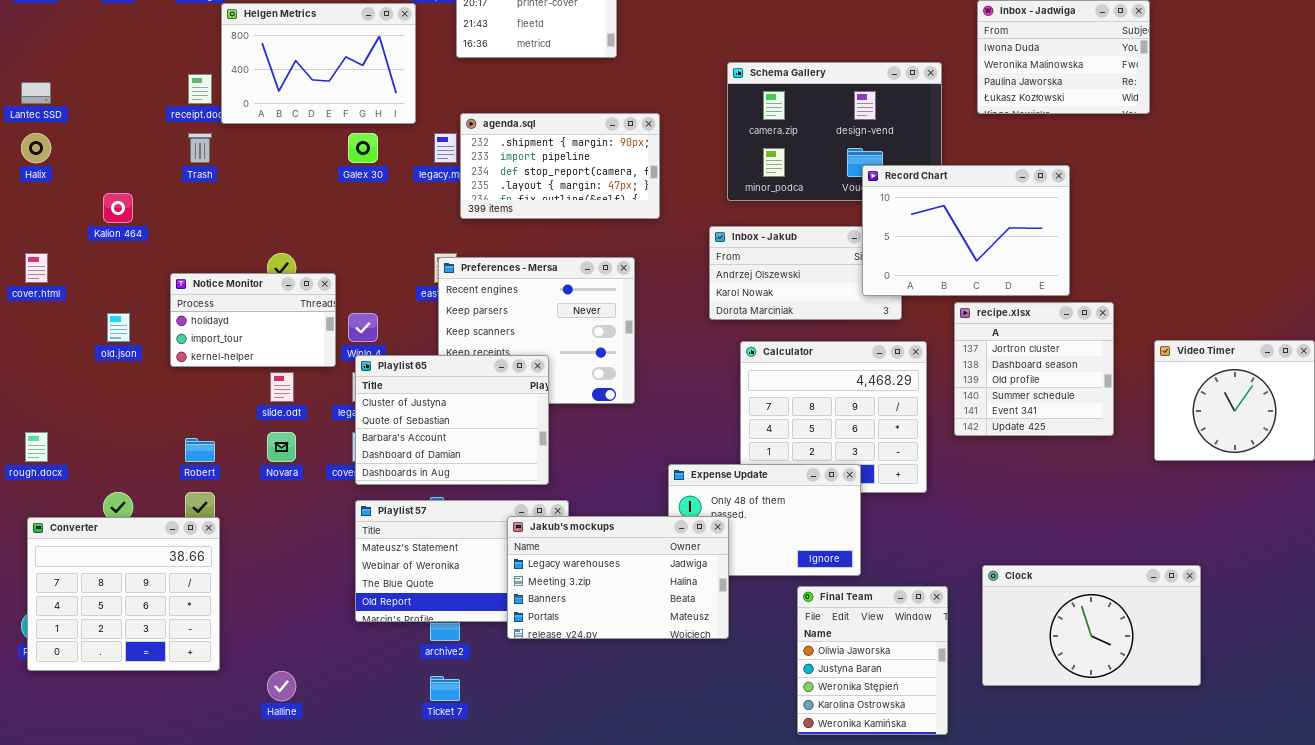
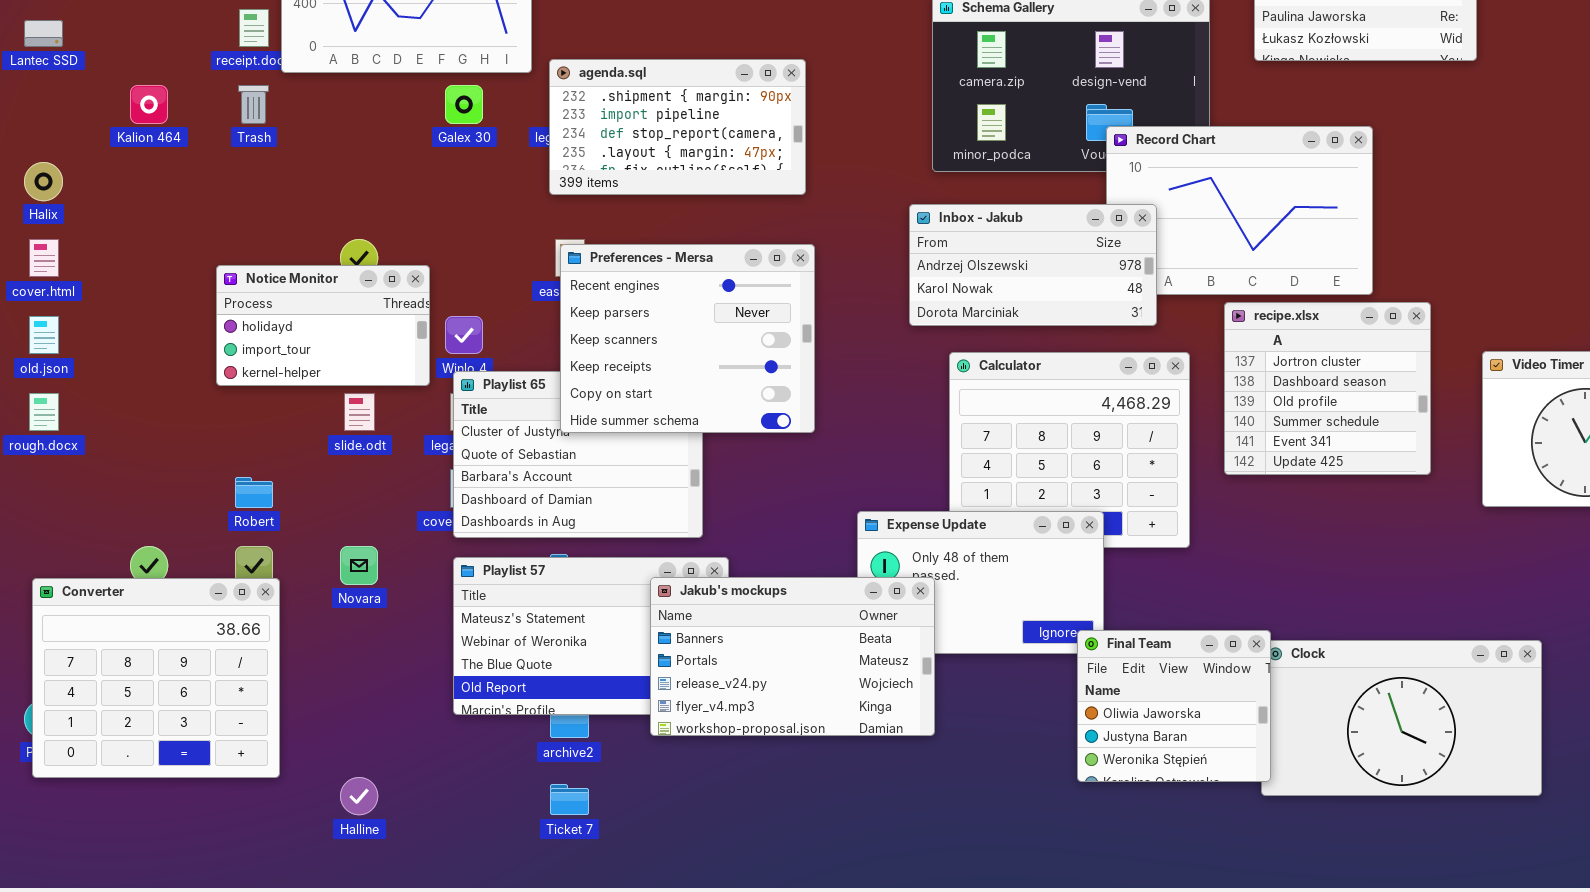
agenda.sql: [460,113,660,219] -> [549,59,806,195], moved
Halix: [21,133,51,163] -> [24,162,63,201], moved
Kalion 464: [103,193,133,223] -> [130,85,168,124], moved
Inbox - Jakub: [709,226,902,320] -> [909,204,1157,326], raised
Preferences - Mersa: [438,257,635,404] -> [560,244,815,433], raised
old.json: [107,313,130,342] -> [29,316,59,354], moved
rough.docx: [25,432,48,462] -> [29,393,59,431], moved
Novara: [267,432,296,462] -> [340,546,378,585], moved
Jakub's mockups: [507,516,729,639] -> [650,577,935,736], scrolled down 2 rows
Final Team: [797,586,948,735] -> [1077,630,1271,782], moved, resized

